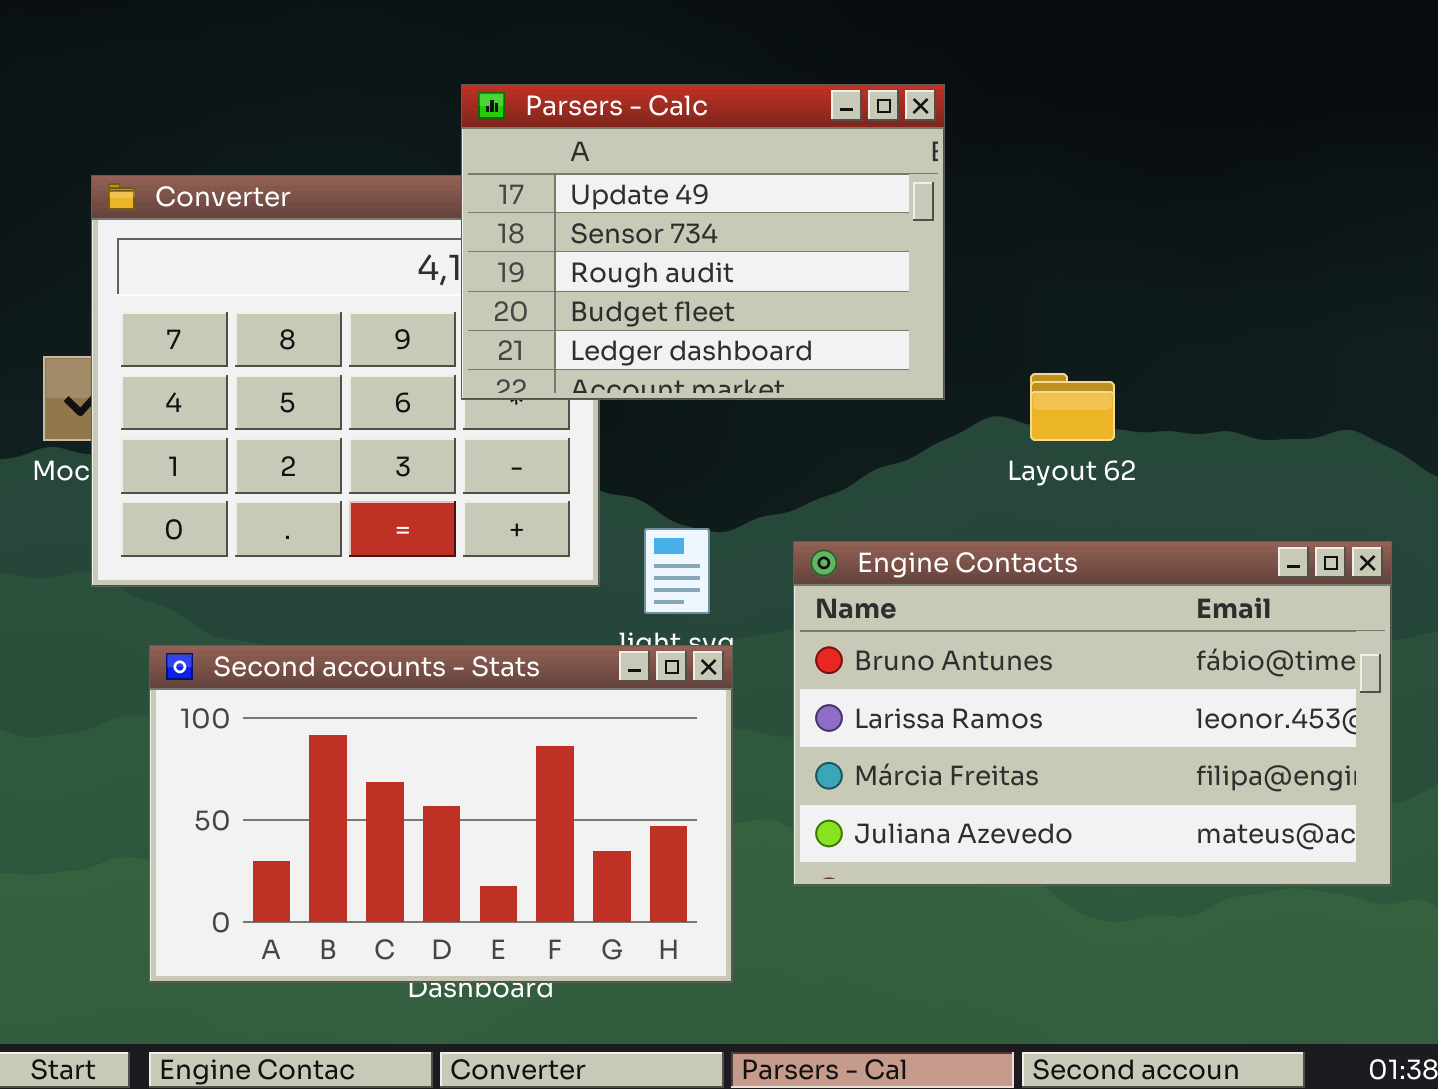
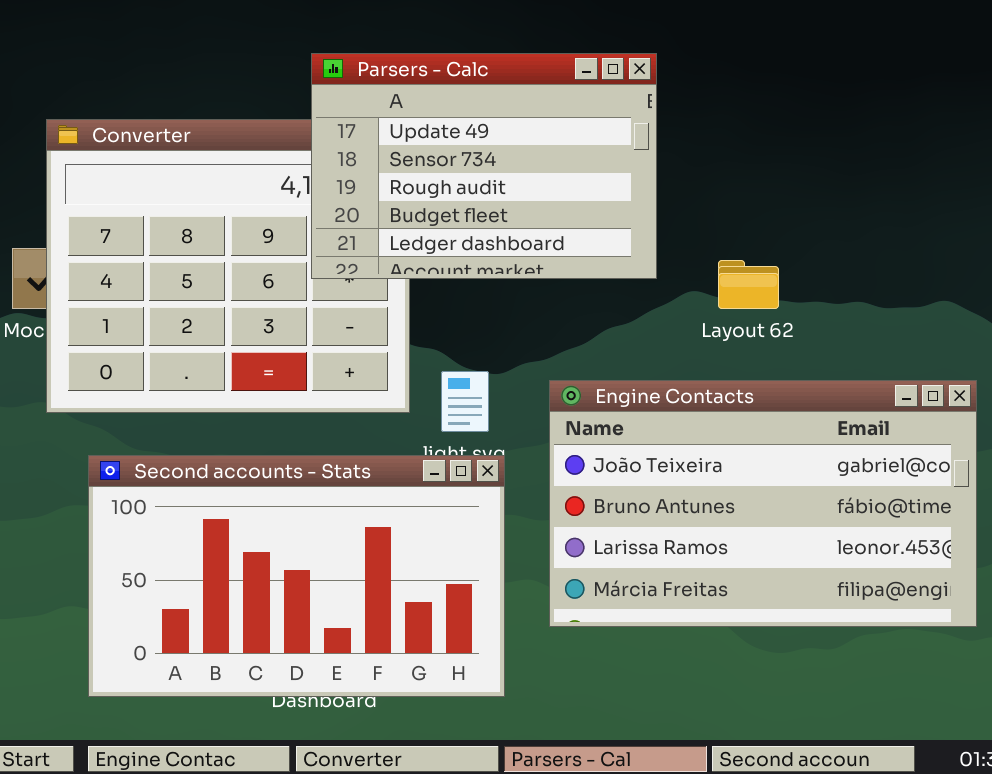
Engine Contacts: [793,541,1392,886] -> [549,380,977,627], scrolled up 1 row

